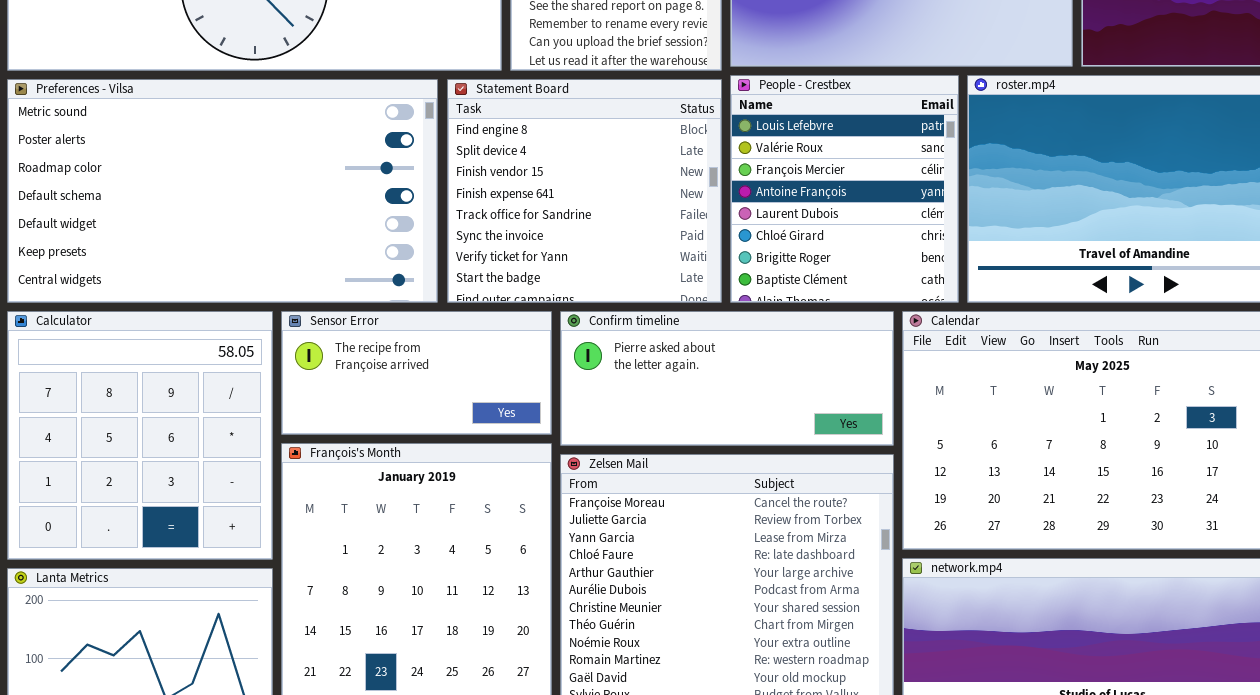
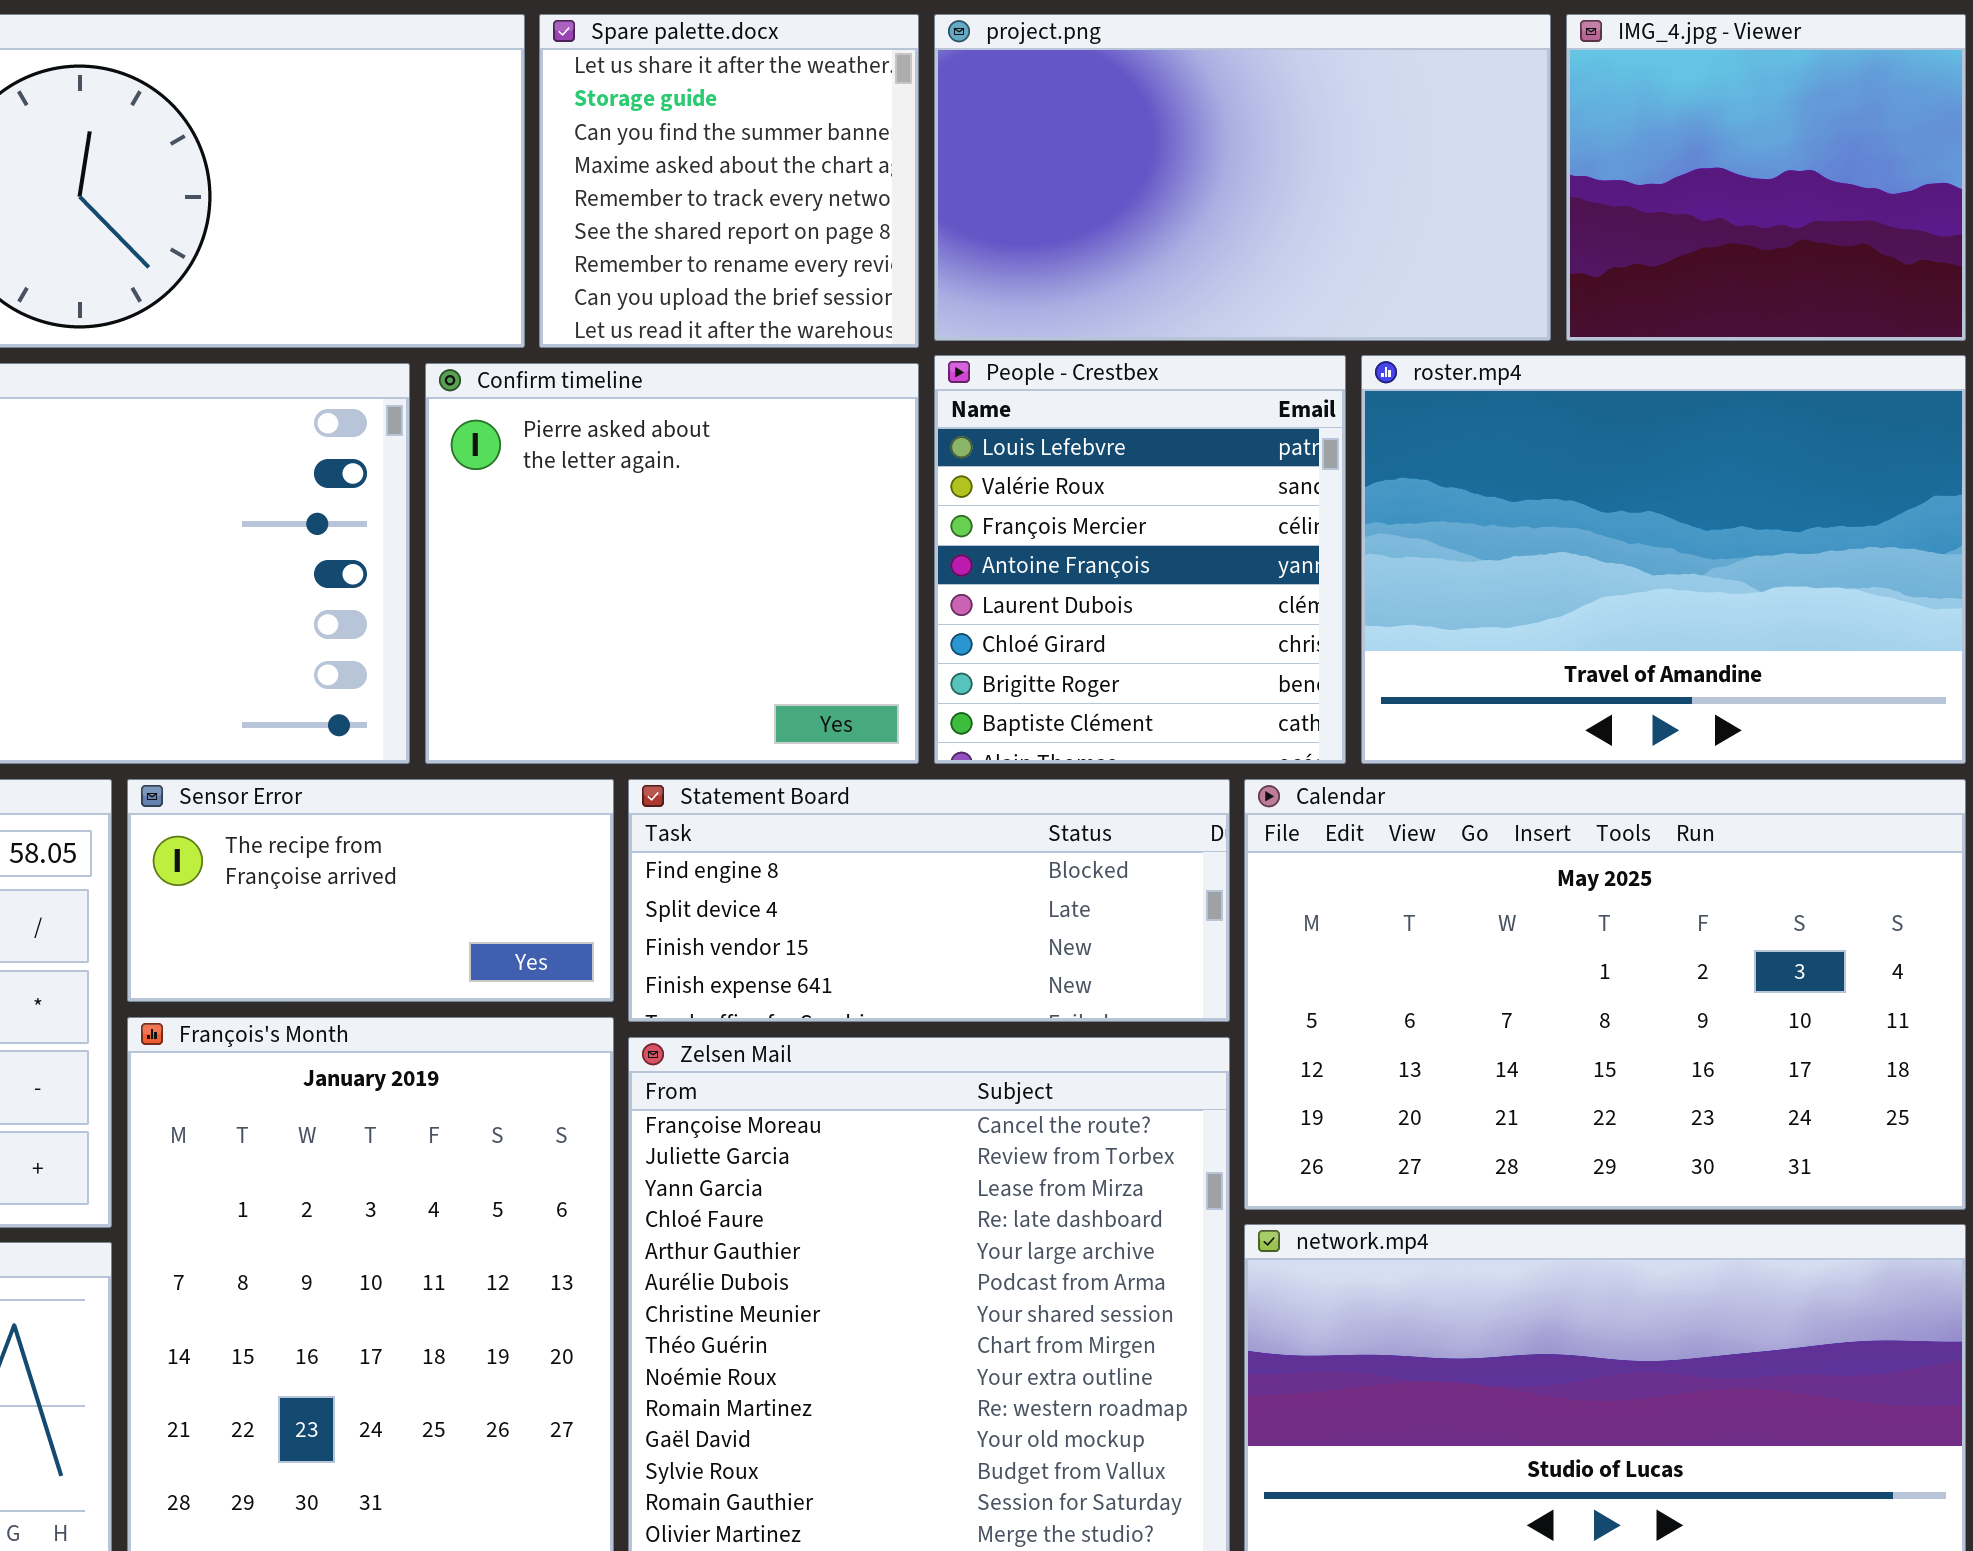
Statement Board: [447,79,722,303] -> [628,779,1230,1022], moved, resized
Confirm timeline: [560,311,894,446] -> [425,363,919,764], moved, resized

